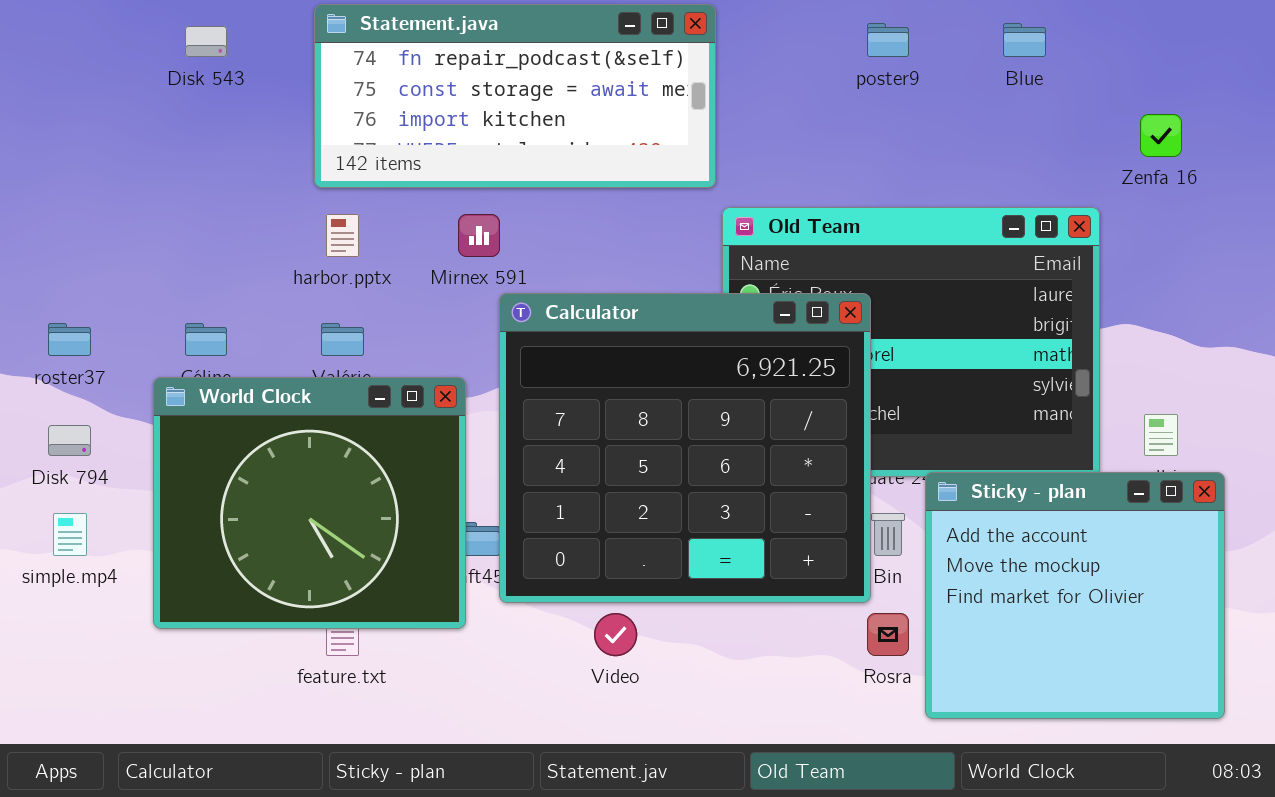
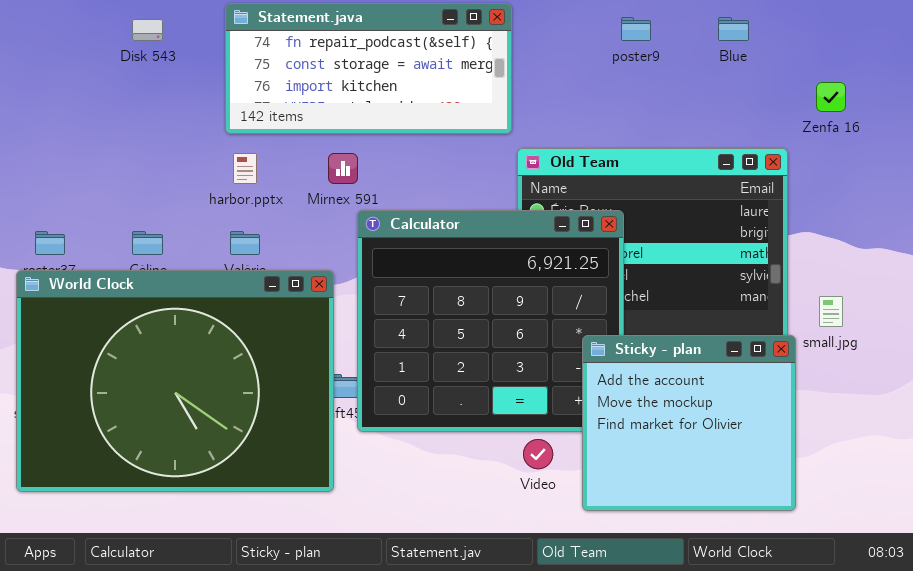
World Clock: [153,377,466,629] -> [16,270,334,492], resized
Sticky - plan: [925,472,1225,719] -> [582,335,796,511], moved
Video: [594,613,637,656] -> [523,439,553,469], moved

